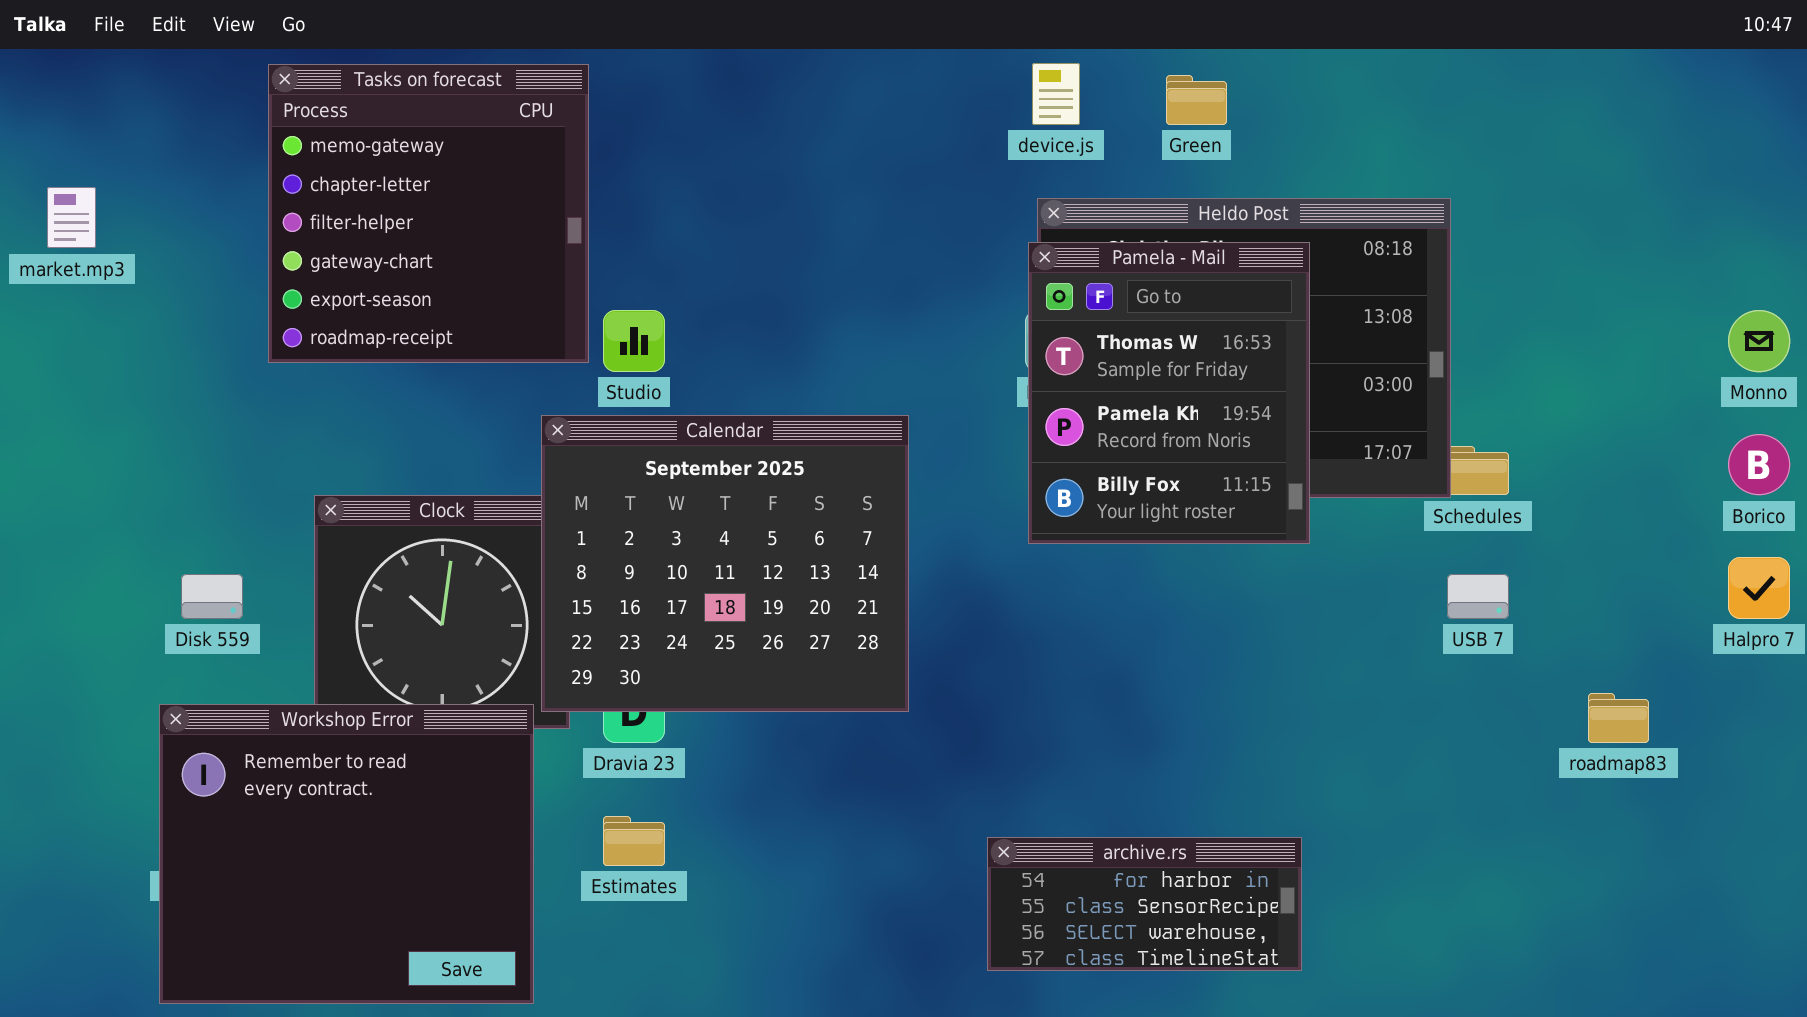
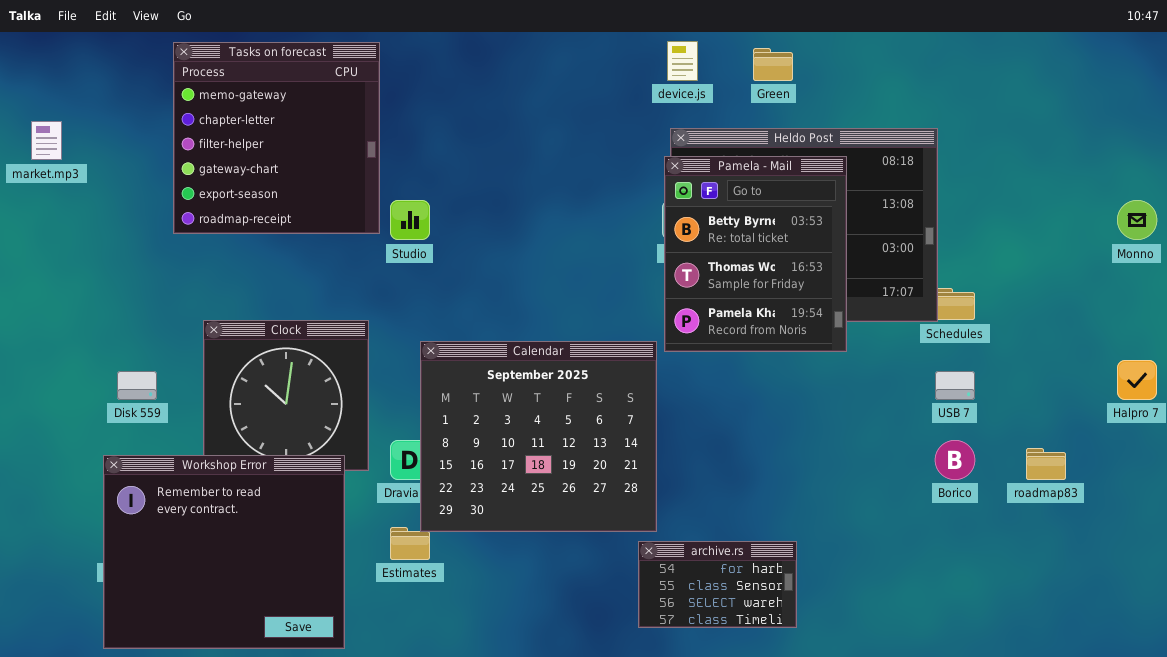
Pamela - Mail: [1028,242,1310,544] -> [664,156,847,352], scrolled up 1 row
Calendar: [541,415,909,712] -> [420,341,657,532], moved
Borico: [1728,434,1790,495] -> [935,440,975,480], moved
archive.rs: [987,837,1302,971] -> [638,541,797,628], resized

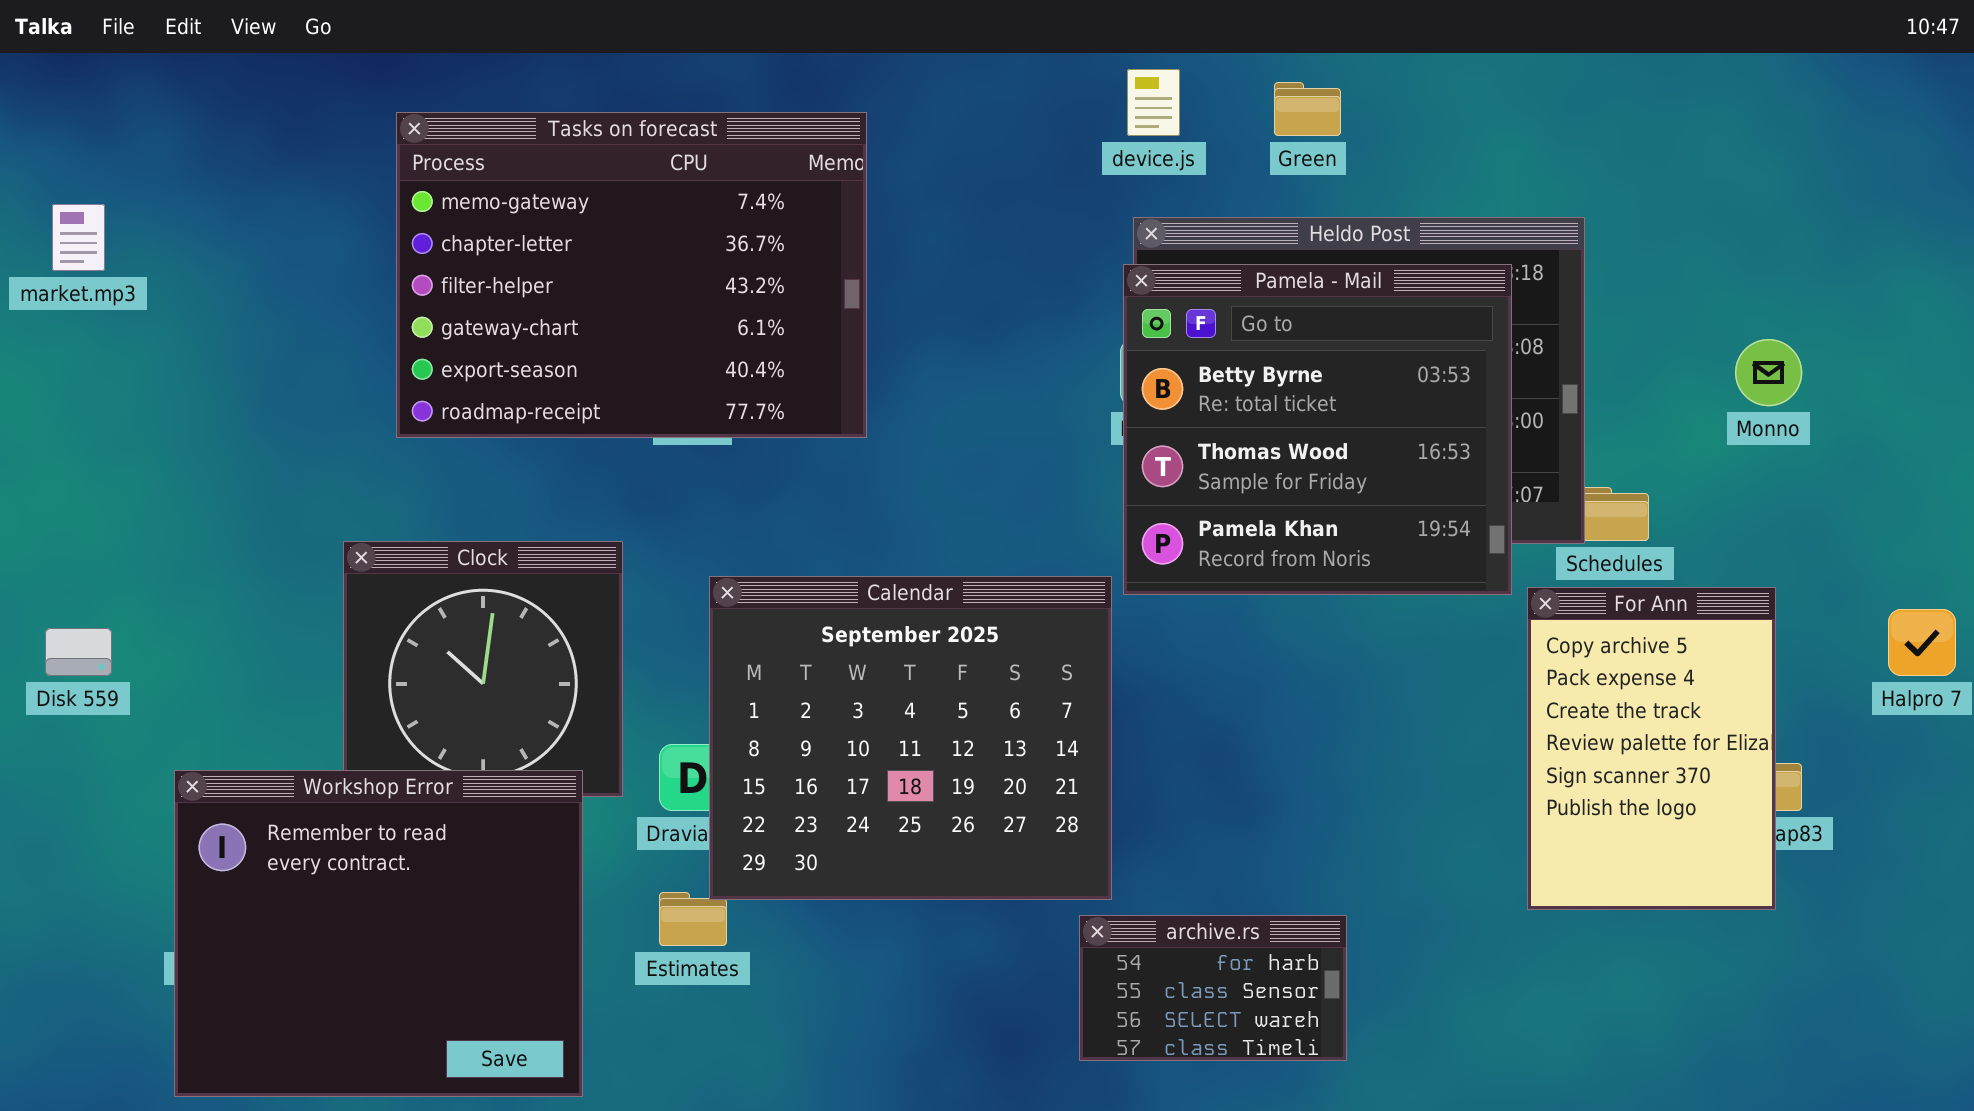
Tasks on forecast: [173,42,380,234] -> [396,112,867,438], moved, resized
Pamela - Mail: [664,156,847,352] -> [1123,264,1512,595], resized
Monno: [1117,200,1157,240] -> [1735,339,1802,406], moved
For Ann: none -> [1527,587,1776,910], opened
Disk 559: [117,371,157,400] -> [45,628,112,676], moved

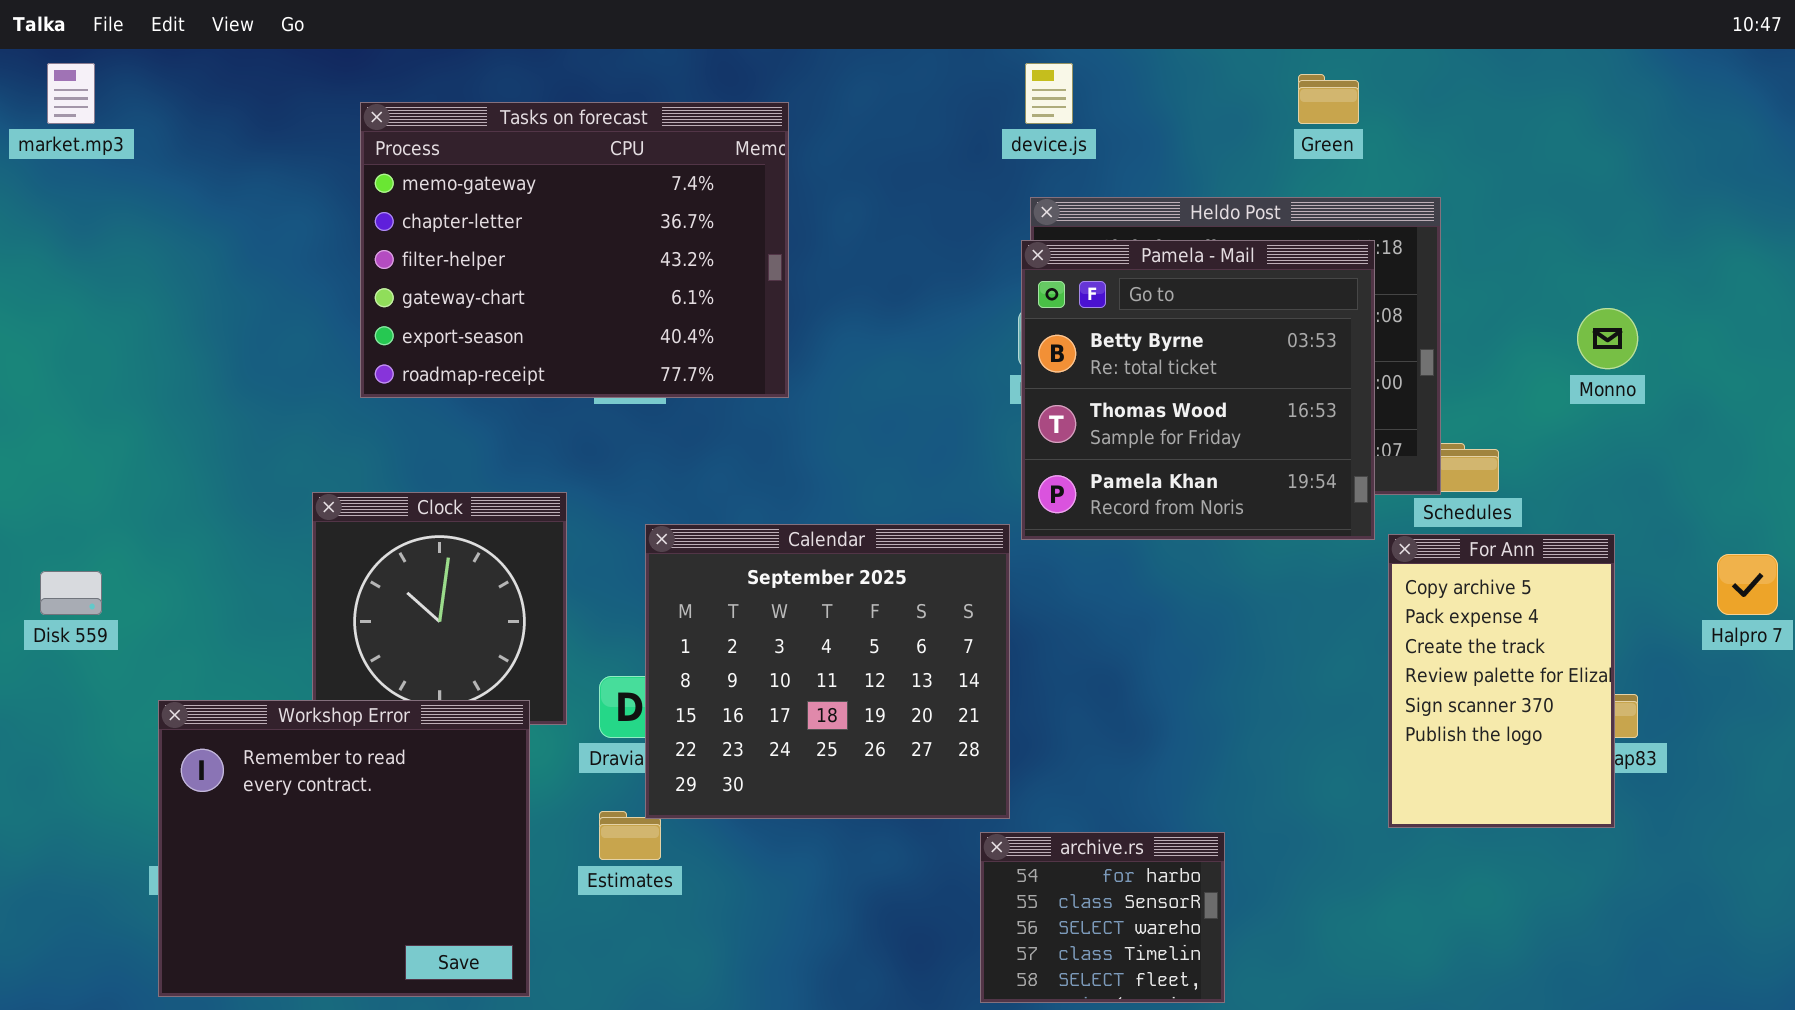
Green: [1274,82,1341,136] -> [1298,74,1359,124], moved
market.mp3: [52,204,105,271] -> [47,63,95,124], moved
archive.rs: [1079,915,1347,1061] -> [980,832,1225,1003], resized

